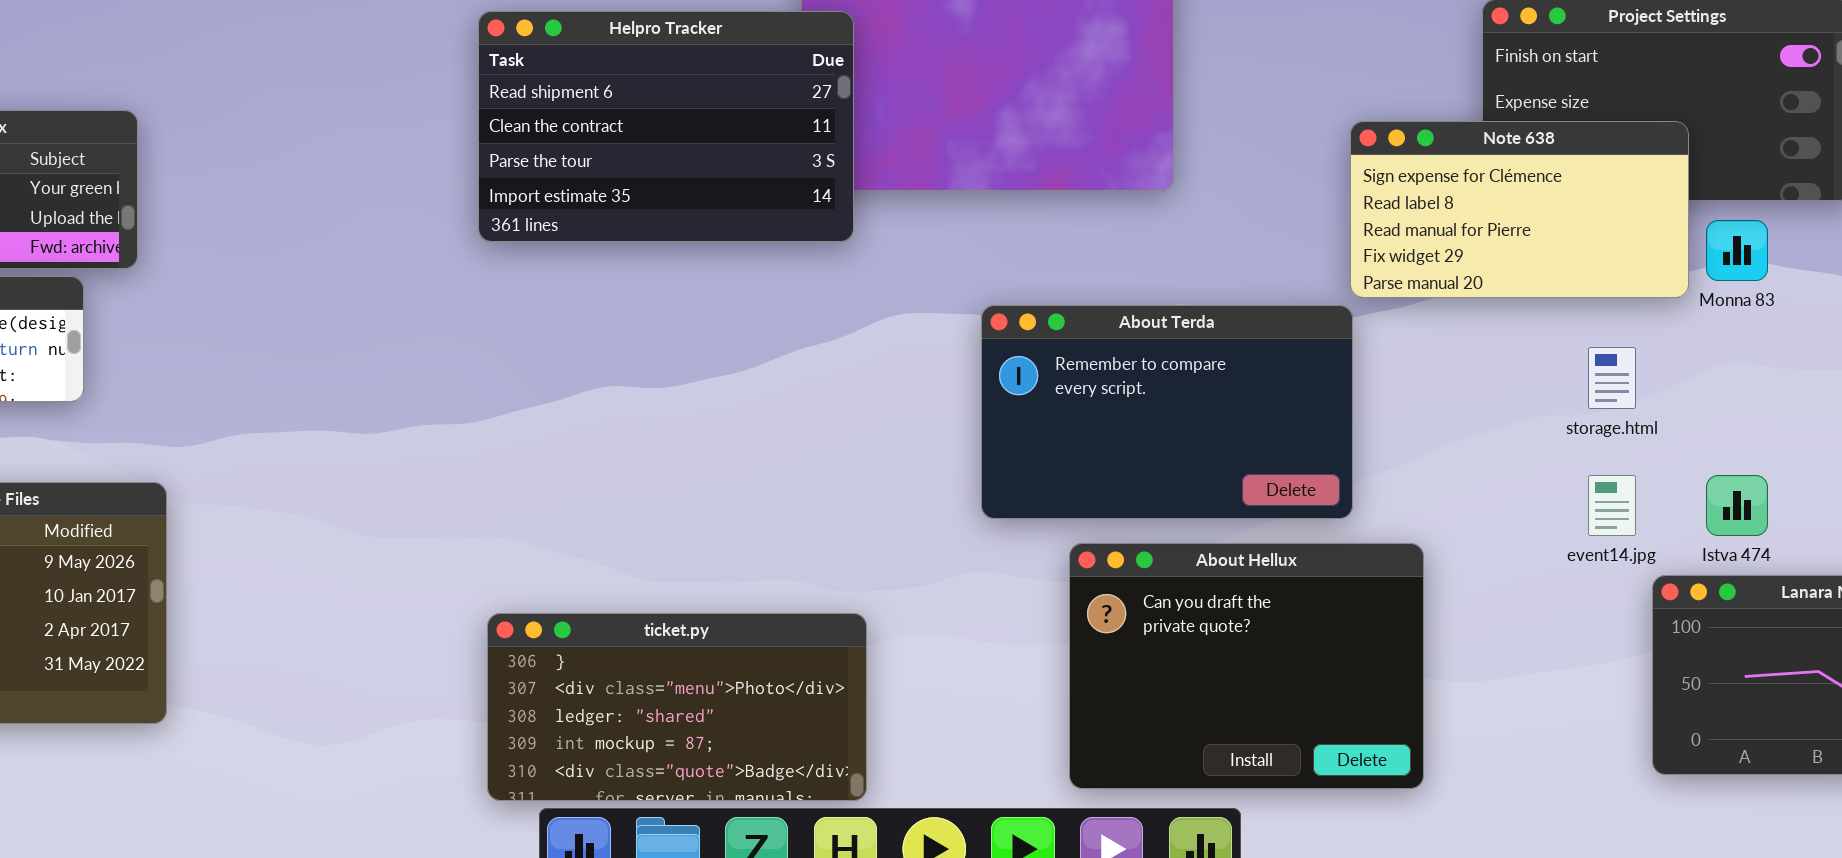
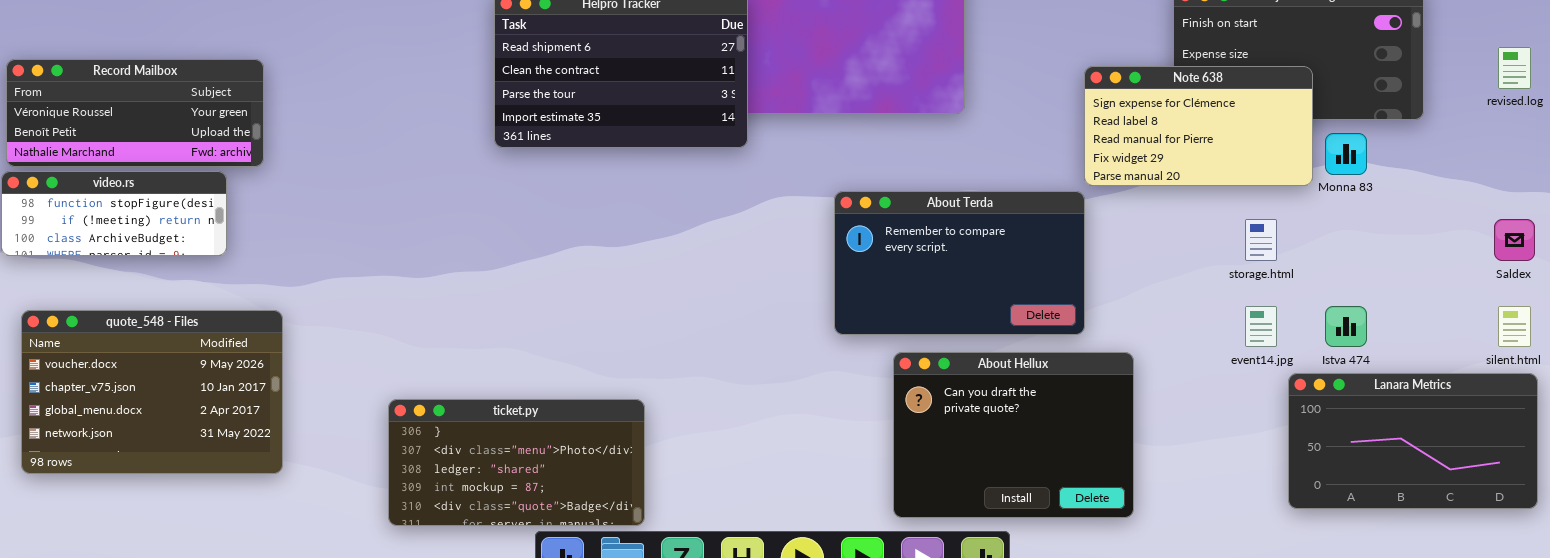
ticket.py: [487,613,867,801] -> [388,399,645,526], moved

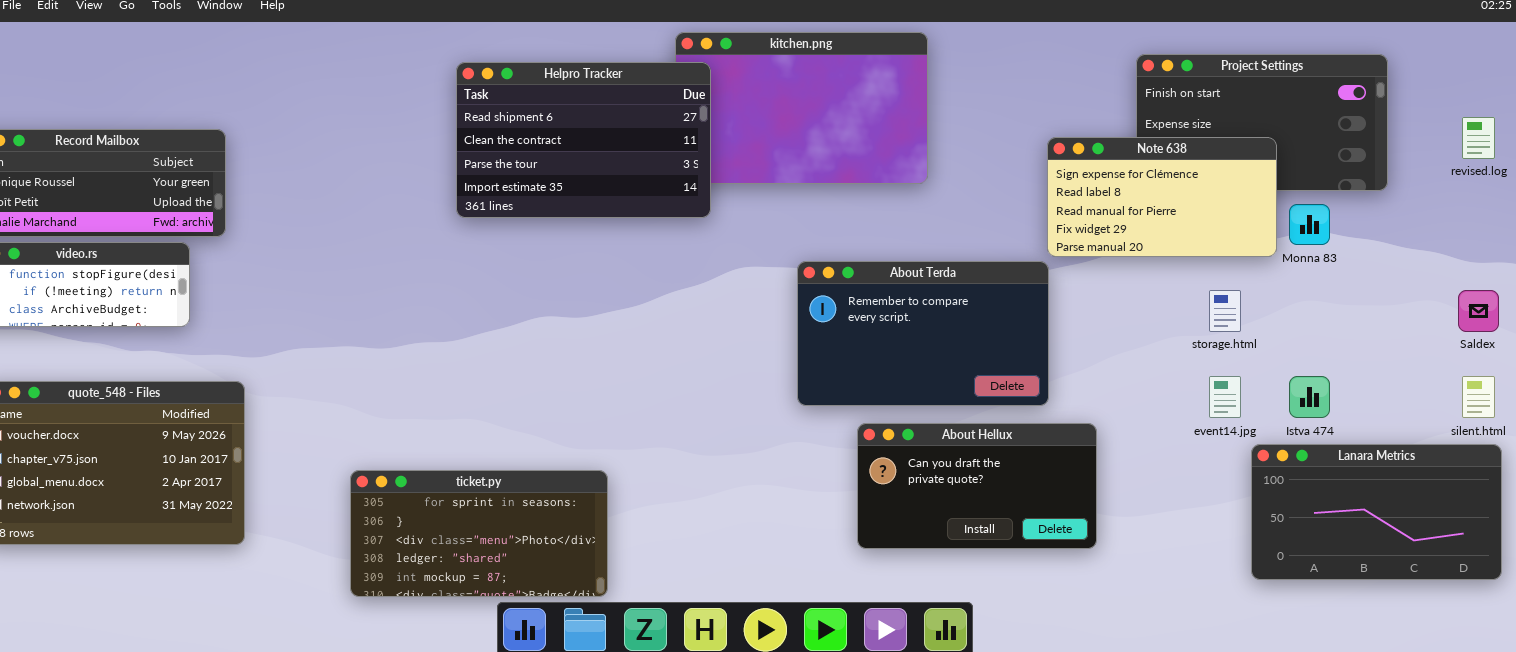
About Hellux: [893,352,1134,518] -> [857,423,1097,549], resized
ticket.py: [388,399,645,526] -> [350,470,608,597], scrolled up 1 row

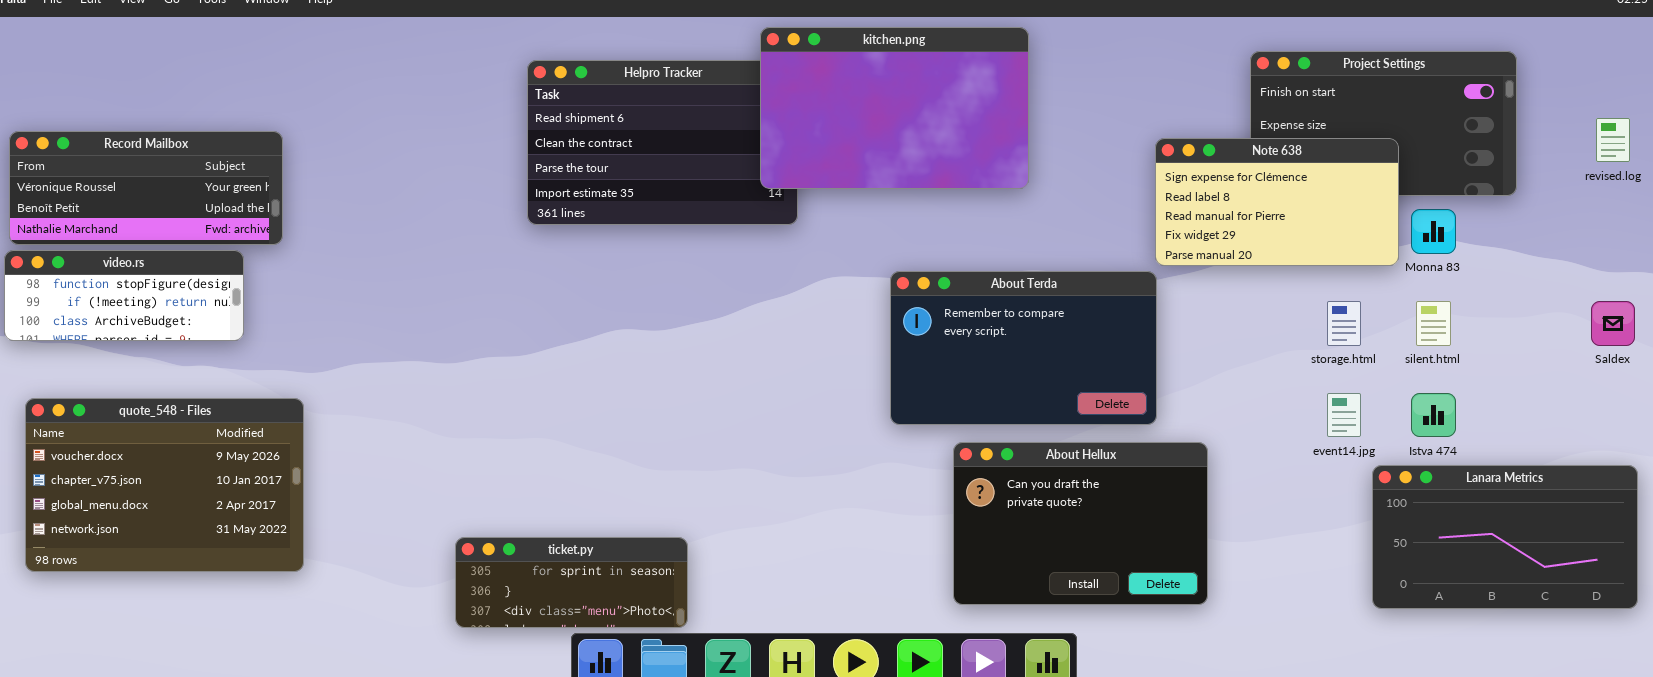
kitchen.png: [675,32,928,184] -> [760,27,1029,189], raised
silent.html: [1462,376,1495,418] -> [1416,301,1451,346], moved
About Hellux: [857,423,1097,549] -> [953,442,1208,605], resized
ticket.py: [350,470,608,597] -> [455,537,688,628], resized

